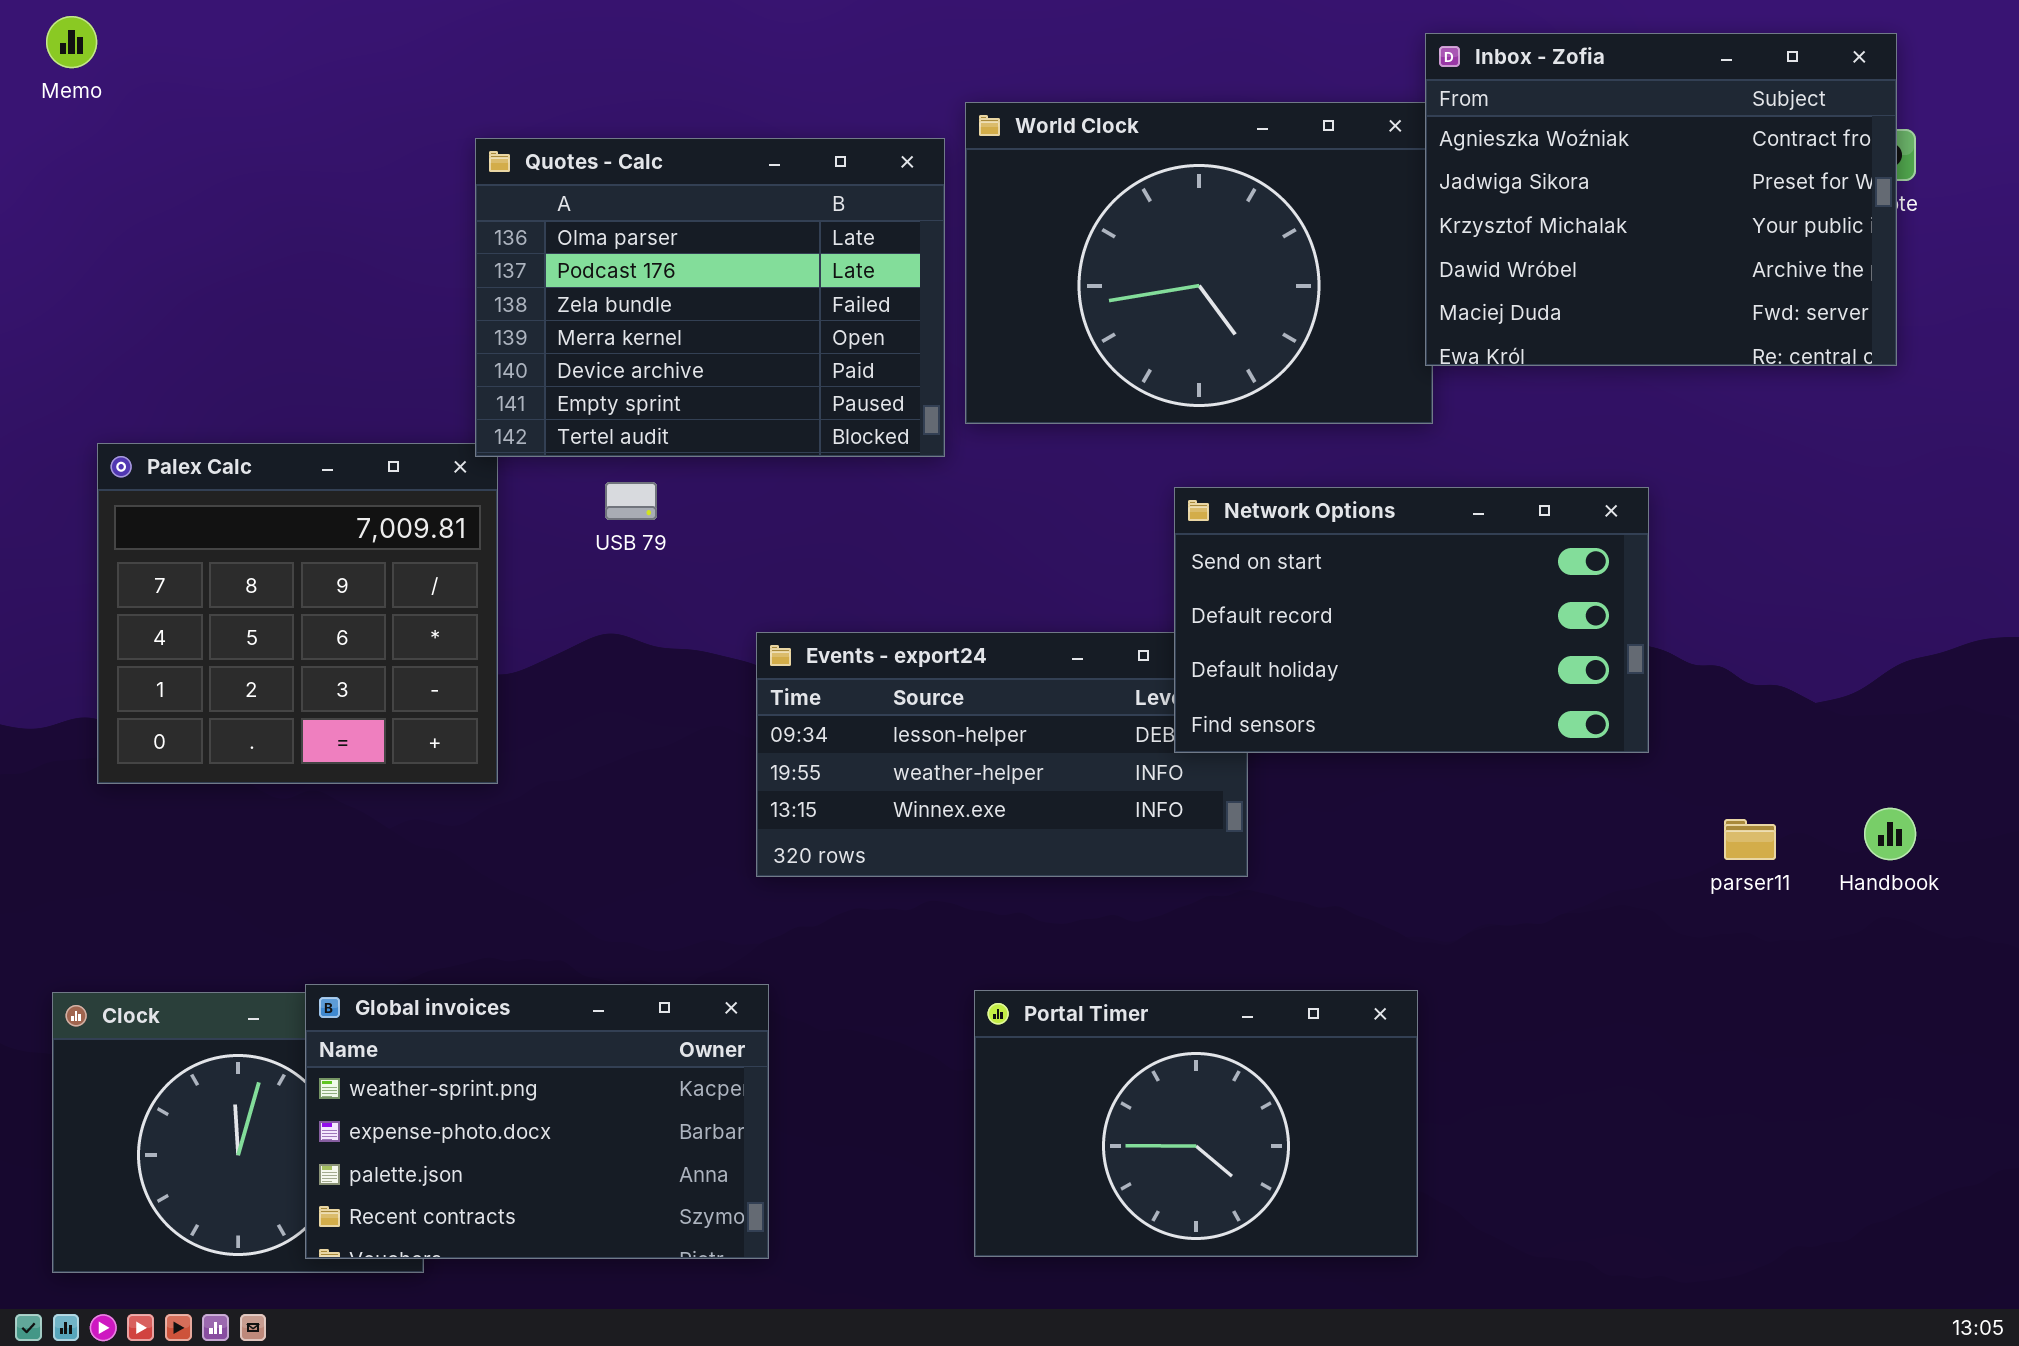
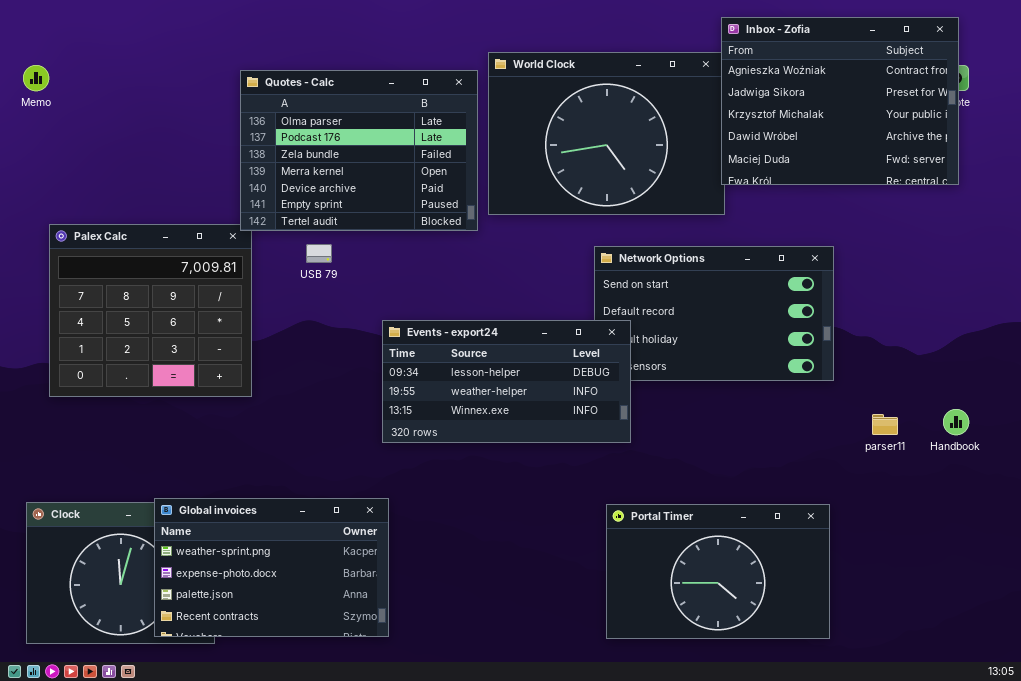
Memo: [46,16,97,68] -> [23,65,49,91], moved
Events - export24: [756,632,1248,877] -> [382,320,631,443], raised
Portal Timer: [974,990,1418,1257] -> [606,504,830,639], moved

